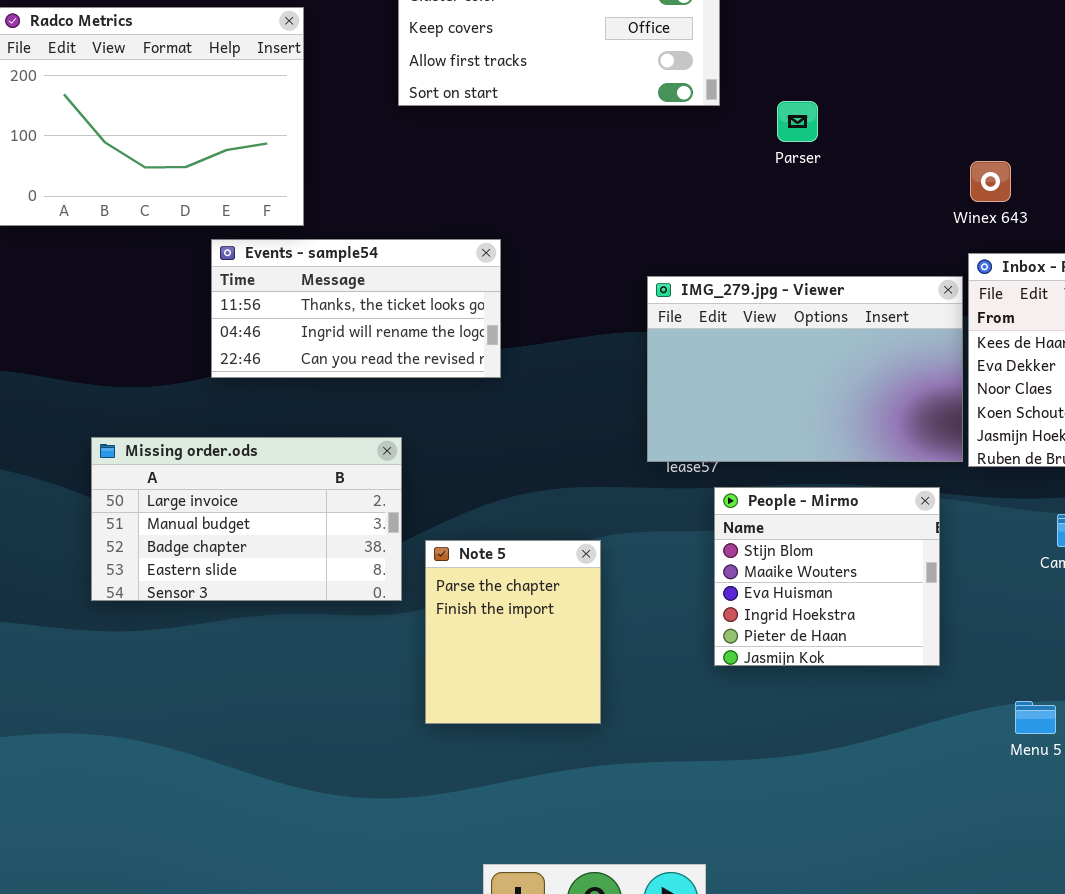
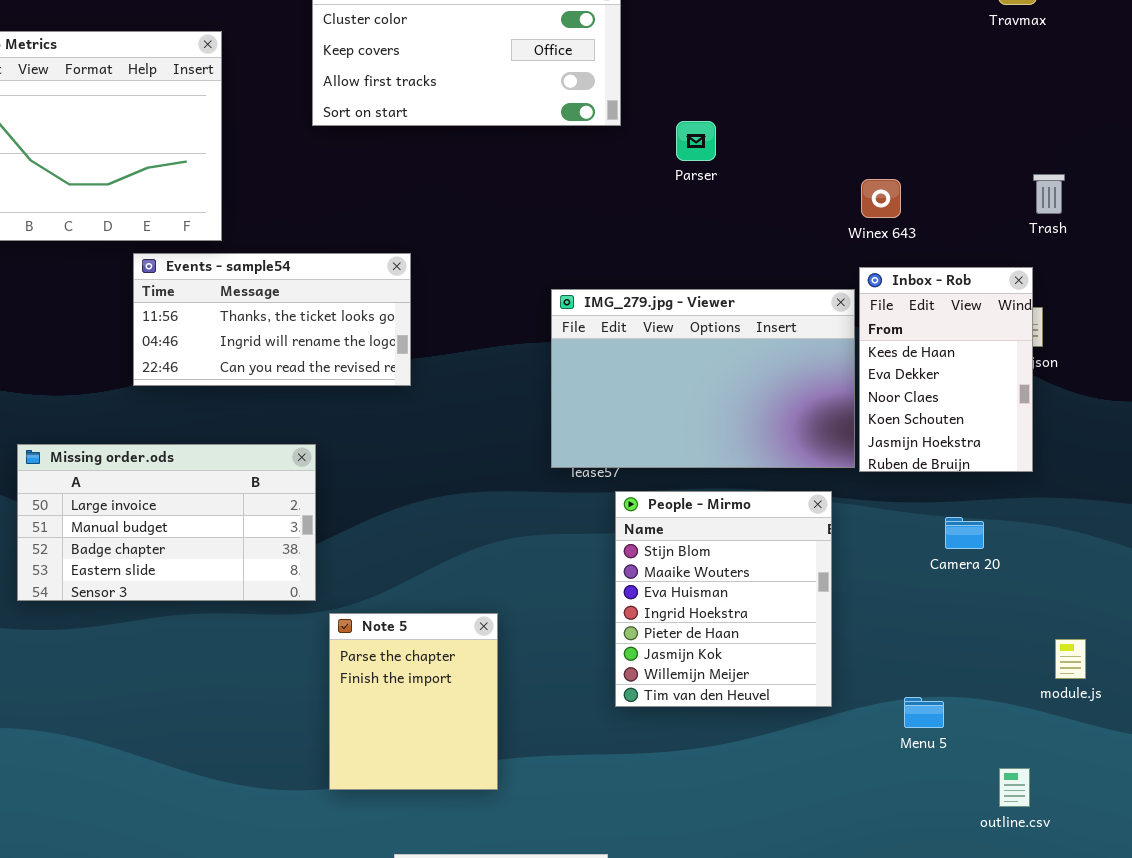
People - Mirmo: [714,487,940,666] -> [615,491,832,707], resized
Note 5: [425,540,601,724] -> [329,613,498,790], moved

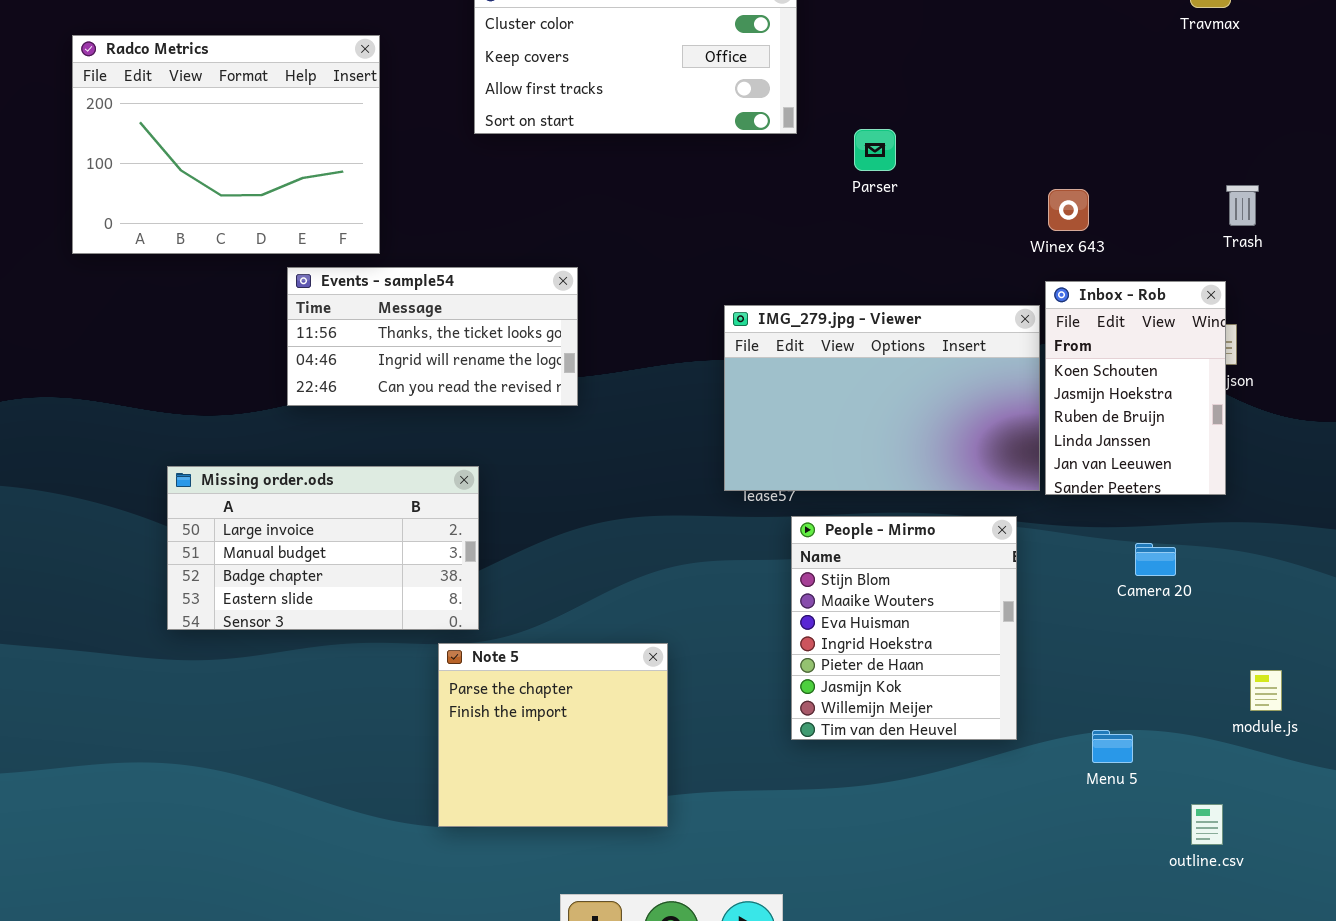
Inbox - Rob: [859,267,1033,472] -> [1045,281,1226,495], scrolled down 3 rows
Note 5: [329,613,498,790] -> [438,643,668,827], resized

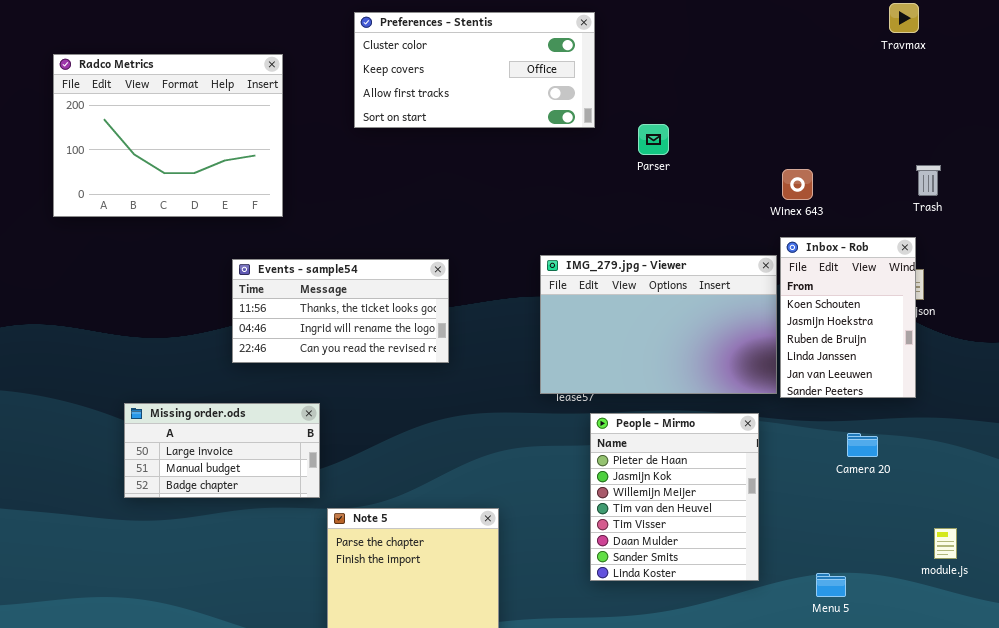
Events - sample54: [287,267,578,406] -> [232,259,449,363], moved
Missing order.ods: [167,466,479,630] -> [124,403,320,498], resized
People - Mirmo: [791,516,1017,740] -> [590,413,759,581], scrolled down 4 rows

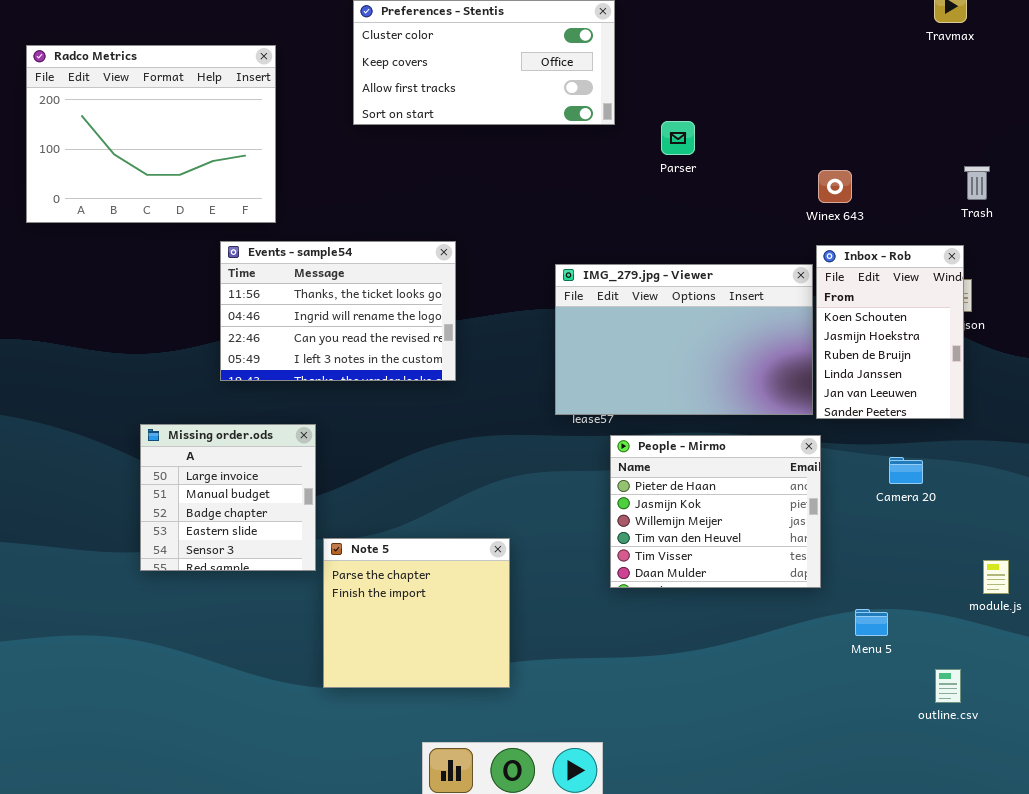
Events - sample54: [232,259,449,363] -> [220,241,456,381], resized
Missing order.ods: [124,403,320,498] -> [140,424,316,571], resized
People - Mirmo: [590,413,759,581] -> [610,435,821,588], resized

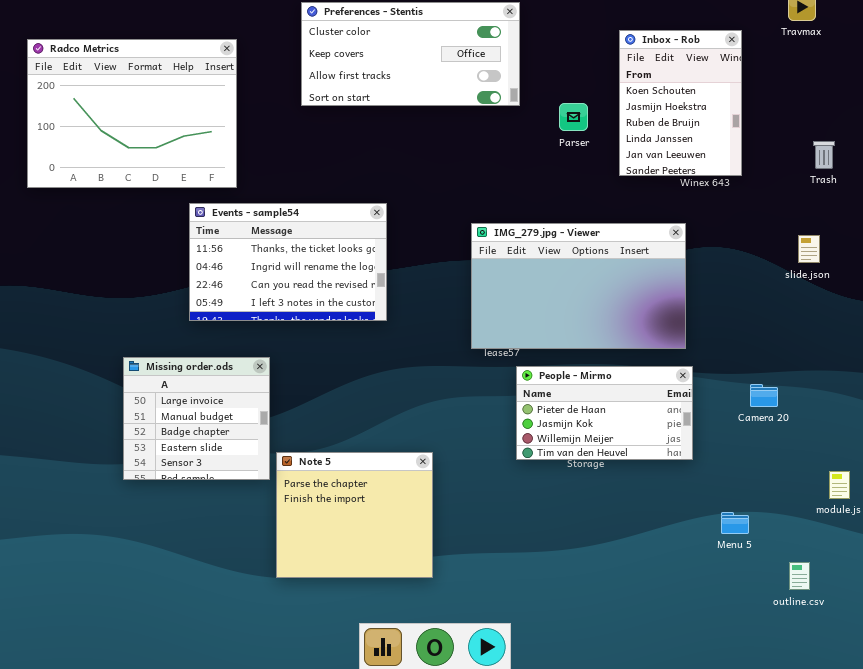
Inbox - Rob: [816,245,964,419] -> [619,30,742,176], moved
People - Mirmo: [610,435,821,588] -> [516,366,693,460], resized

